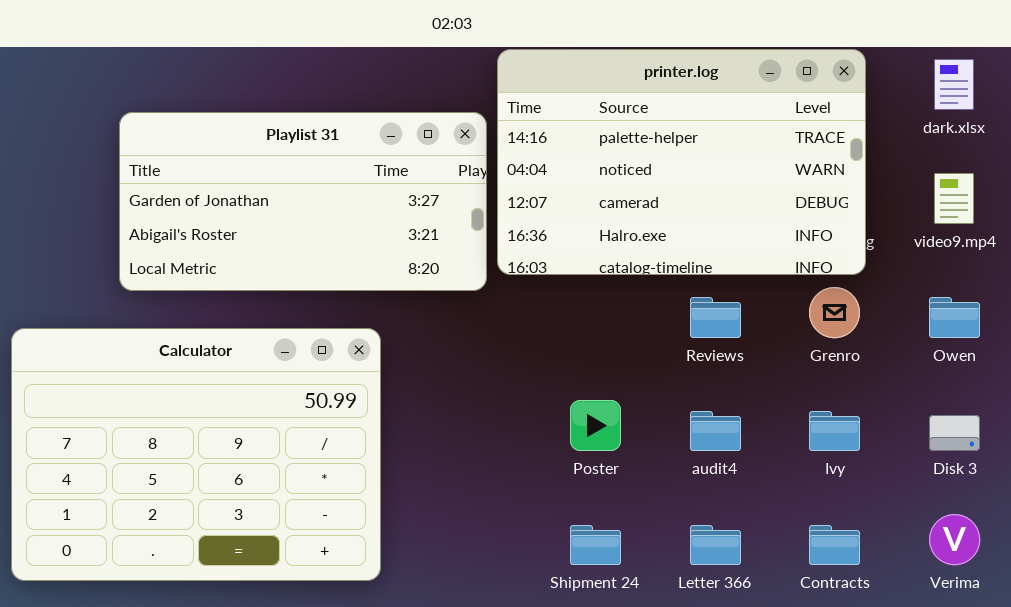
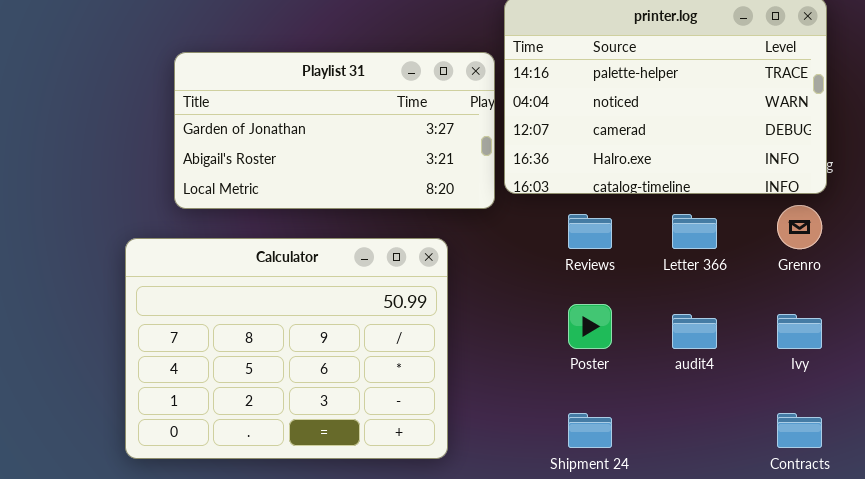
Reviews: [690,297,741,338] -> [568,214,612,249], moved
Calculator: [11,328,381,581] -> [125,238,448,459], moved
Letter 366: [690,525,741,565] -> [672,214,717,249], moved

